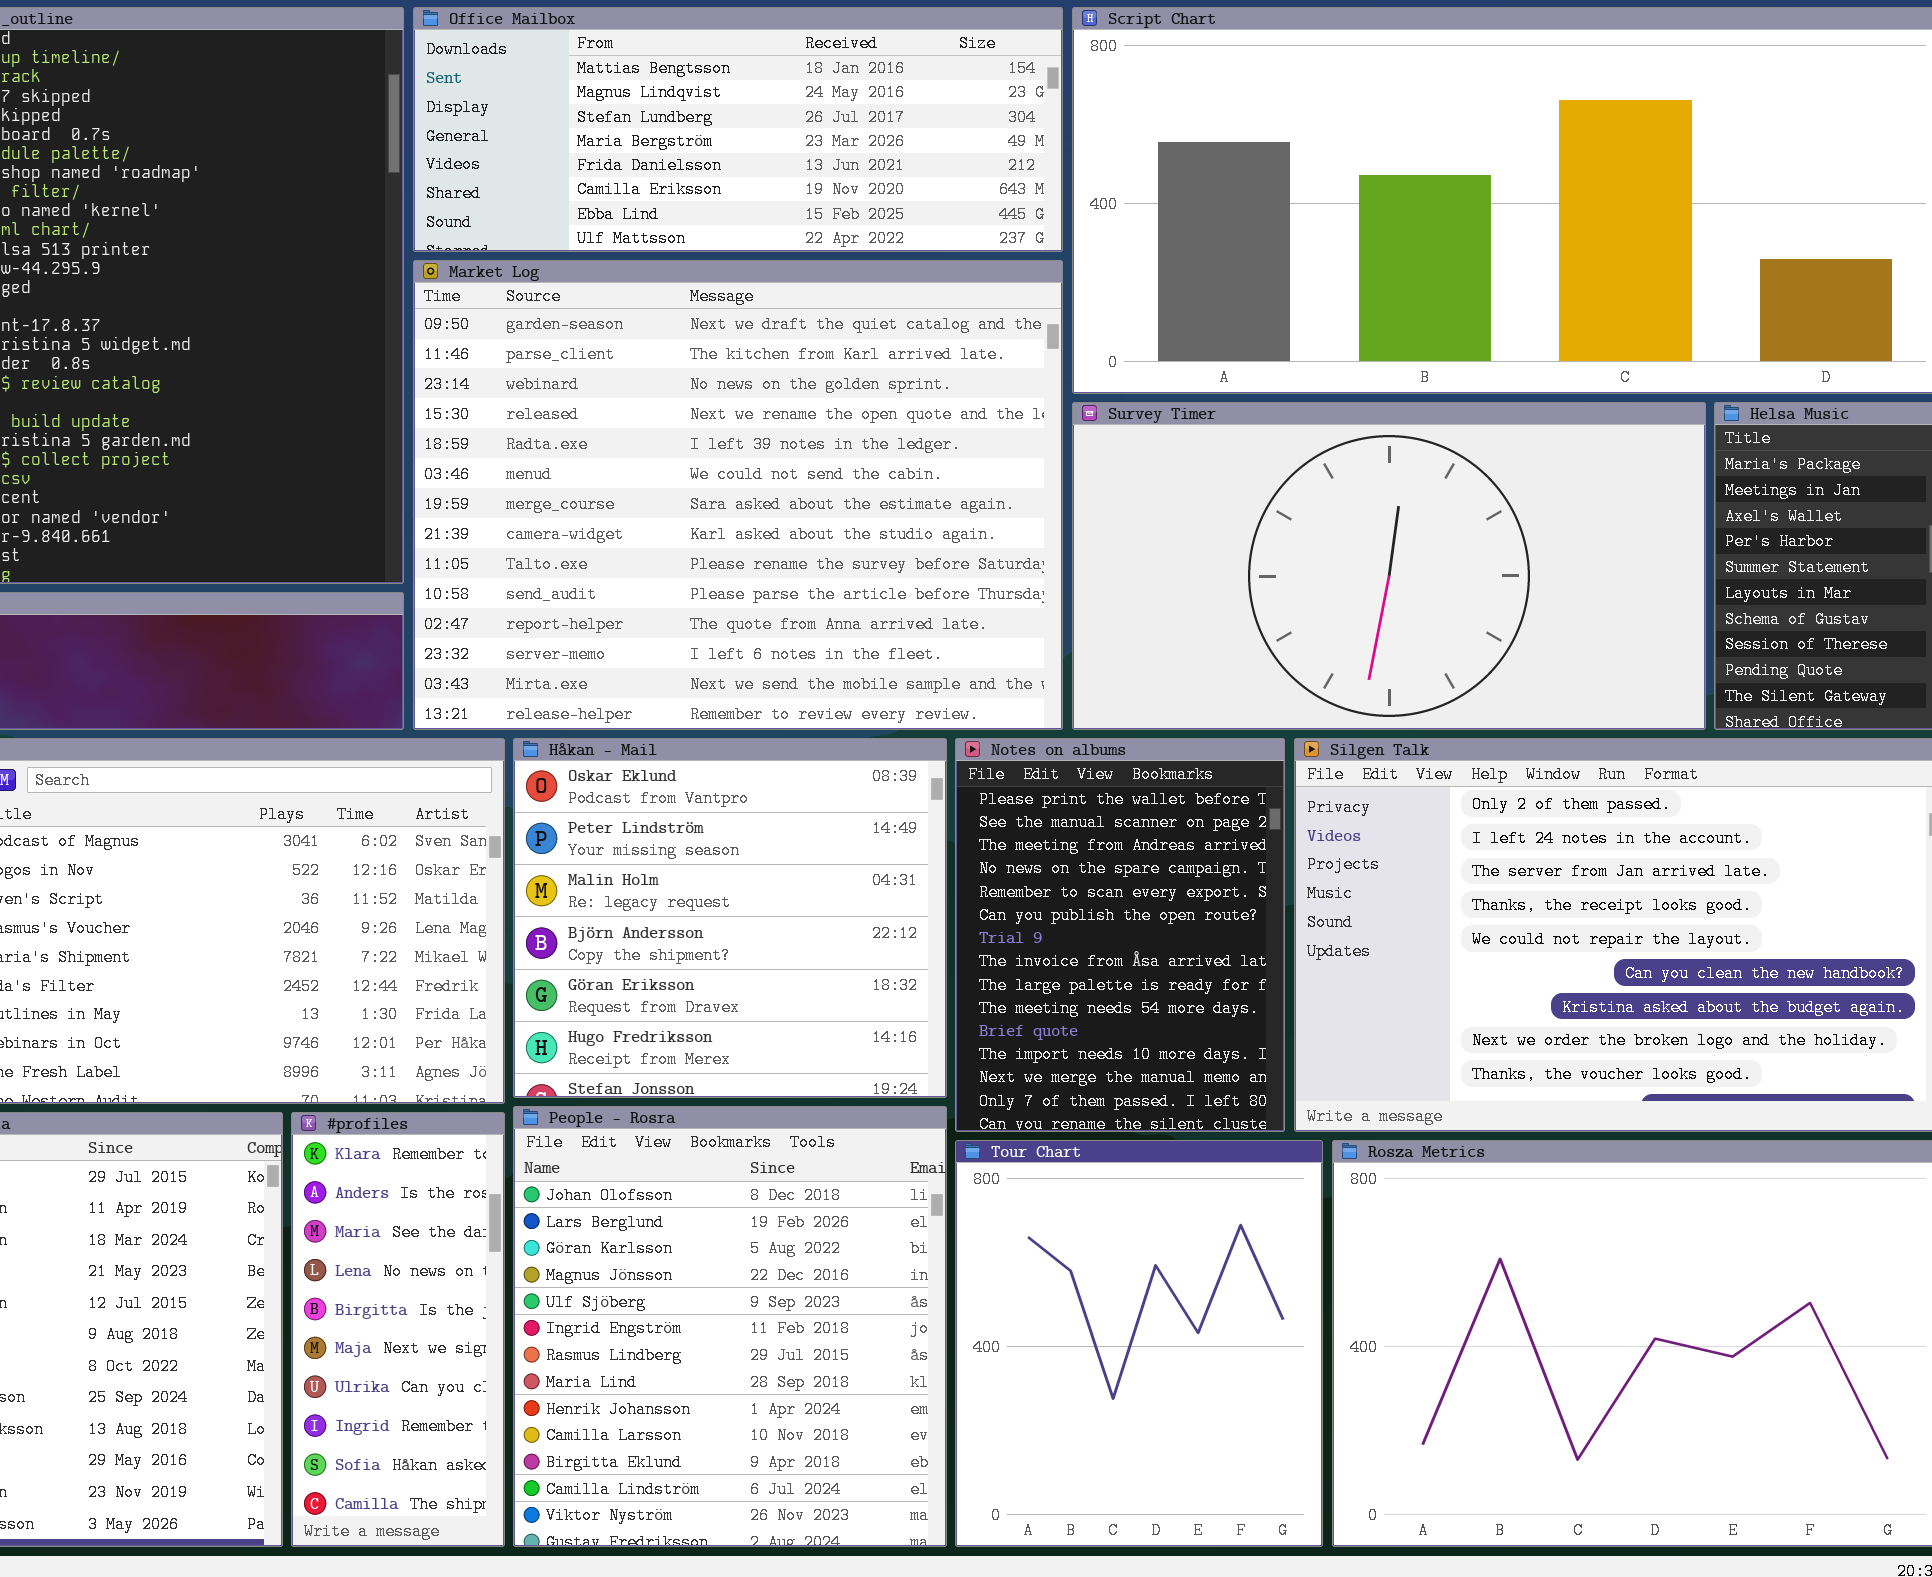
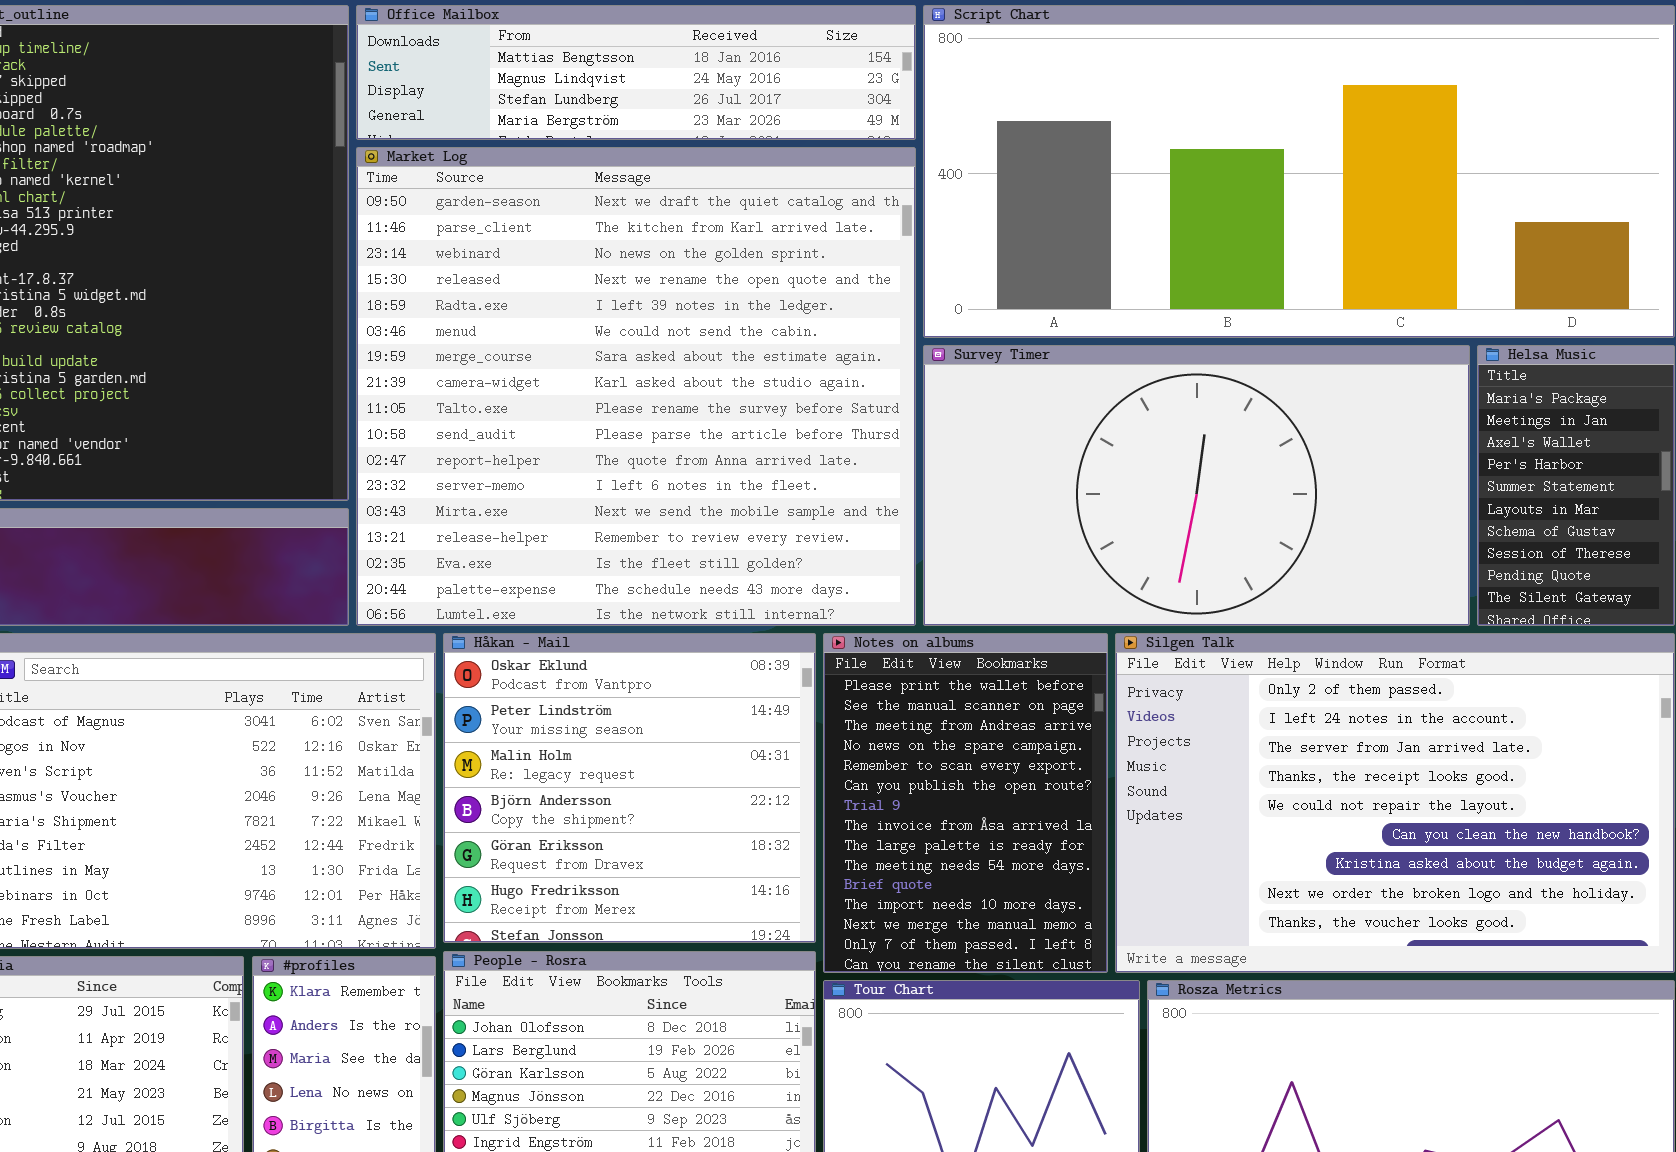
Office Mailbox: [413,7,1063,252] -> [356,5,916,140], resized
Market Log: [413,260,1063,730] -> [356,147,916,626], resized

